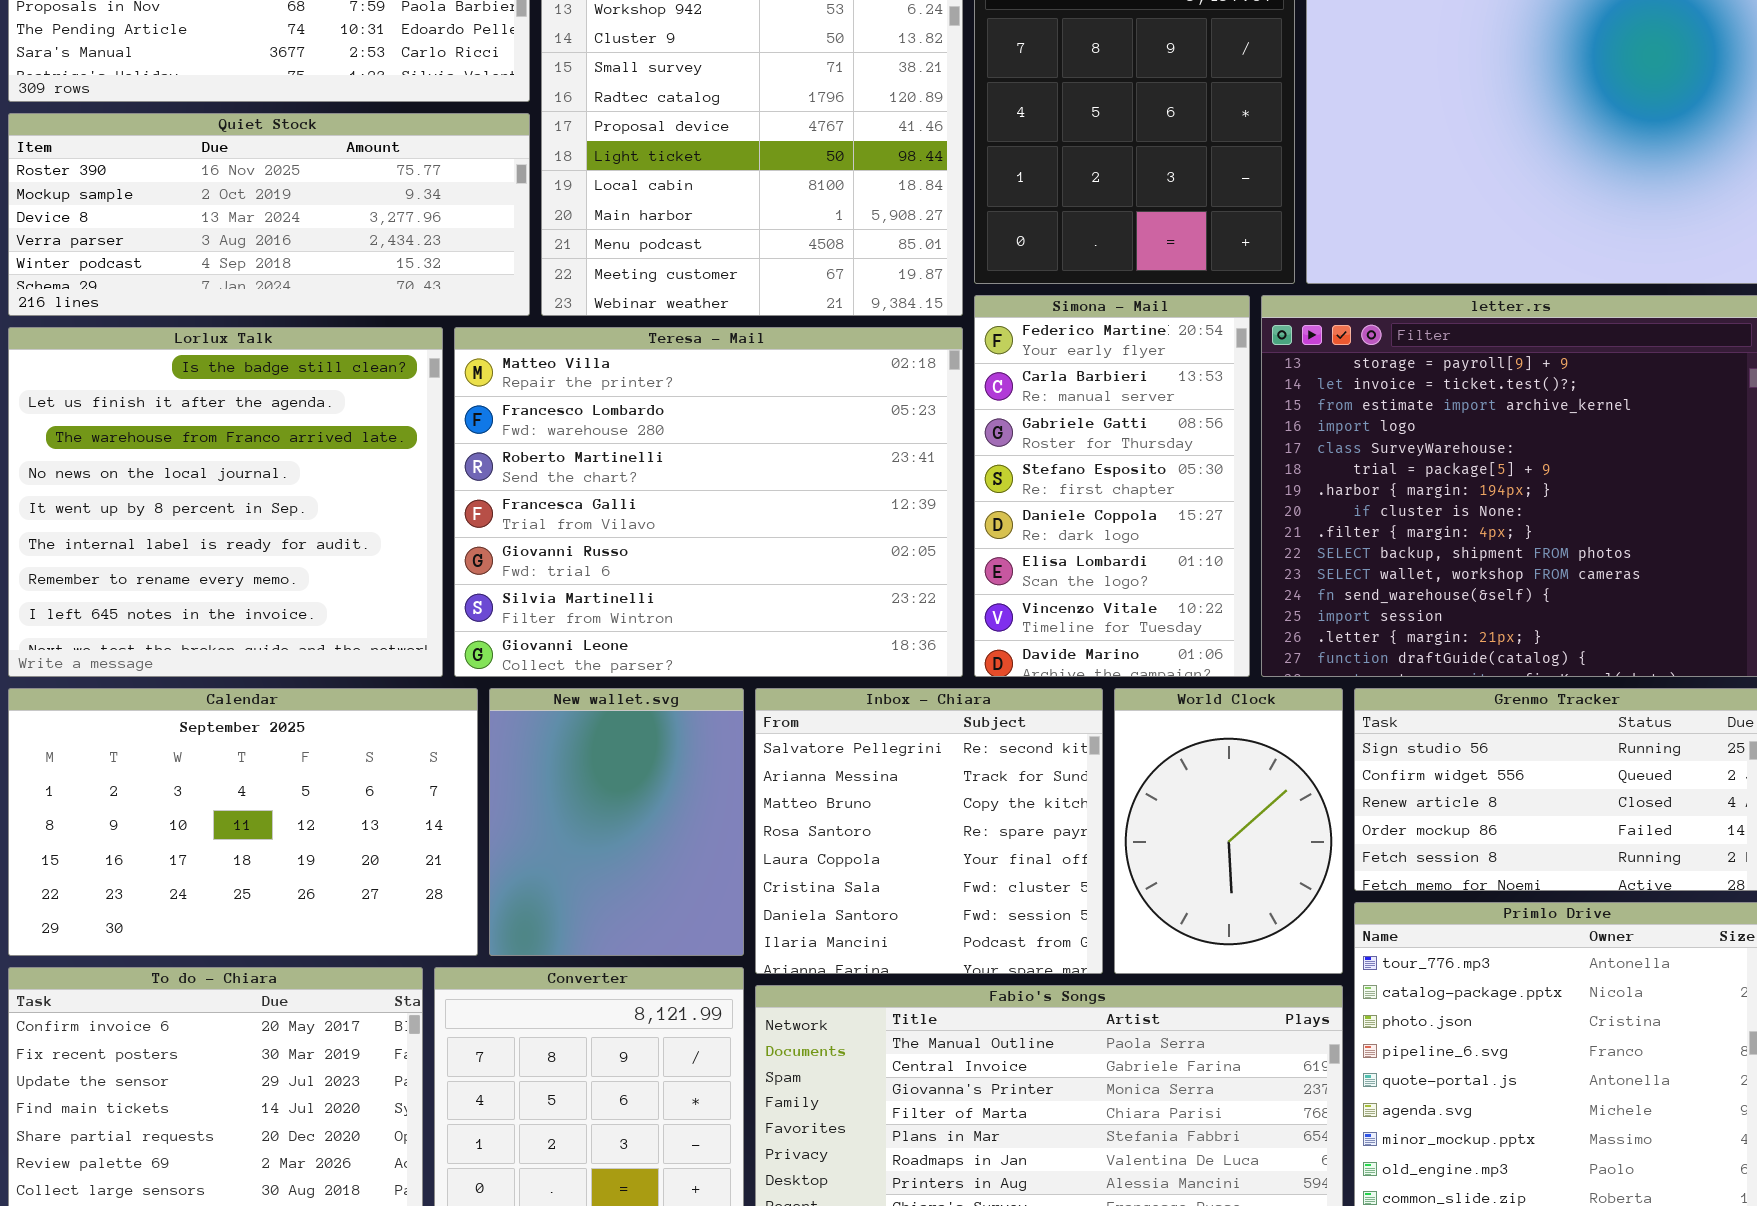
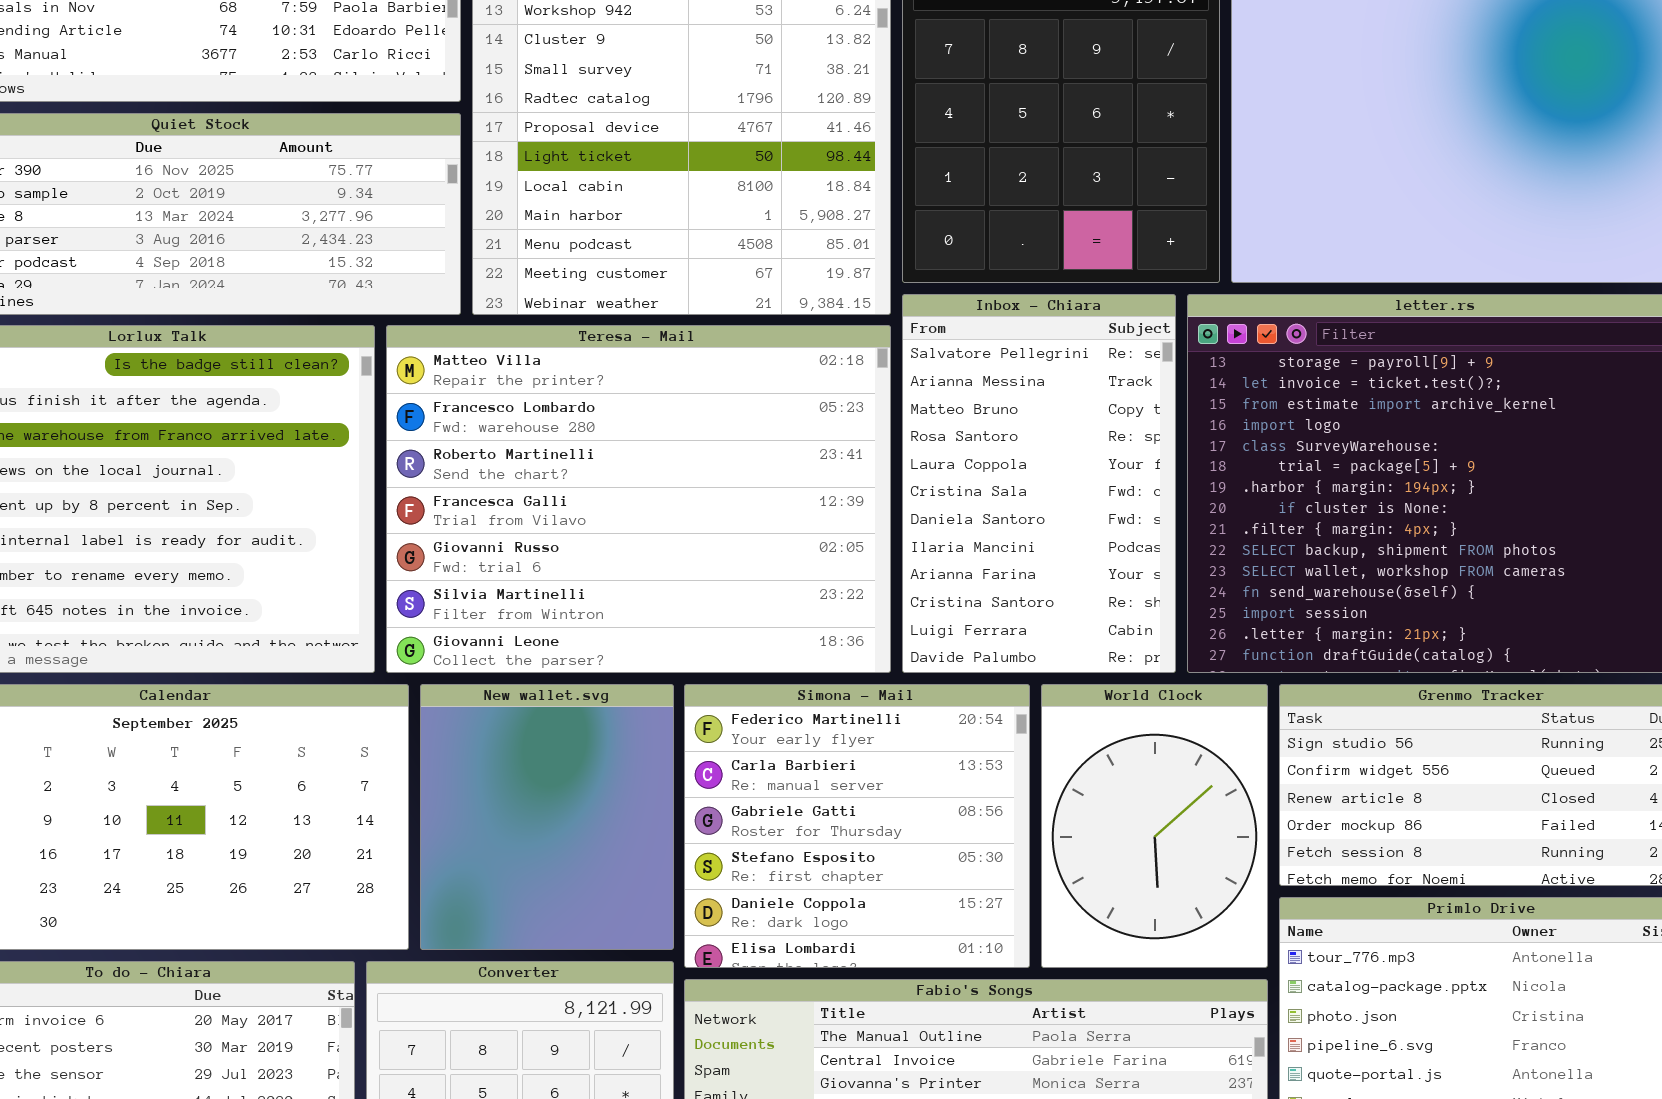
Simona - Mail: [974,295,1250,677] -> [684,684,1030,968], moved, resized
Inbox - Chiara: [755,688,1103,974] -> [902,294,1176,673], moved, resized

